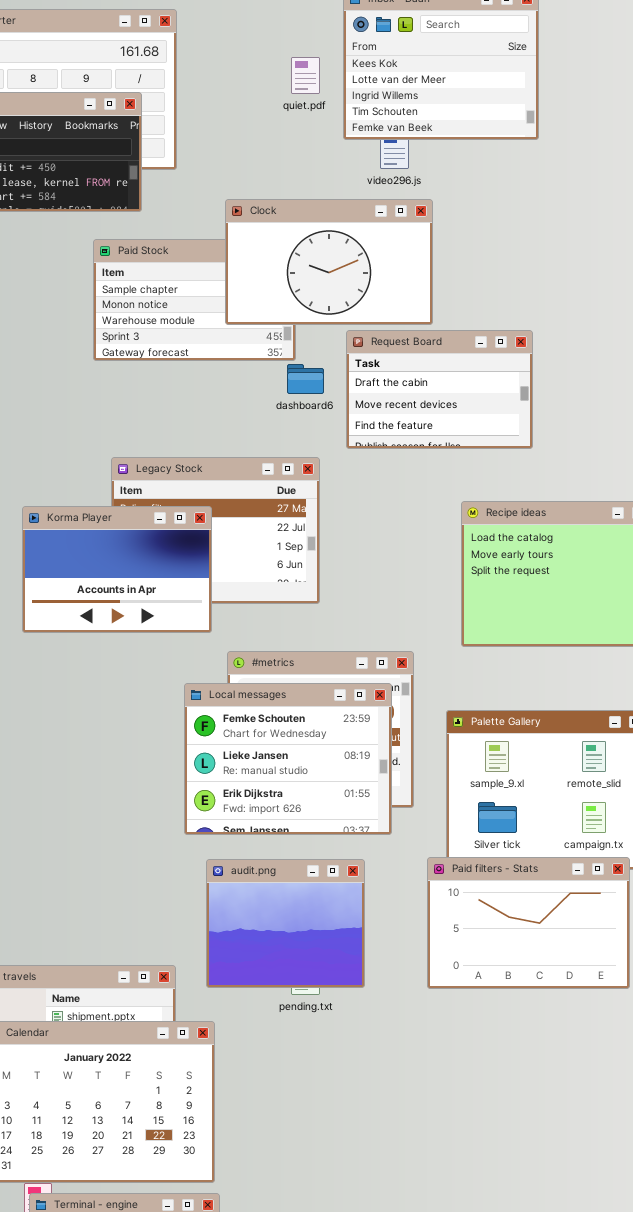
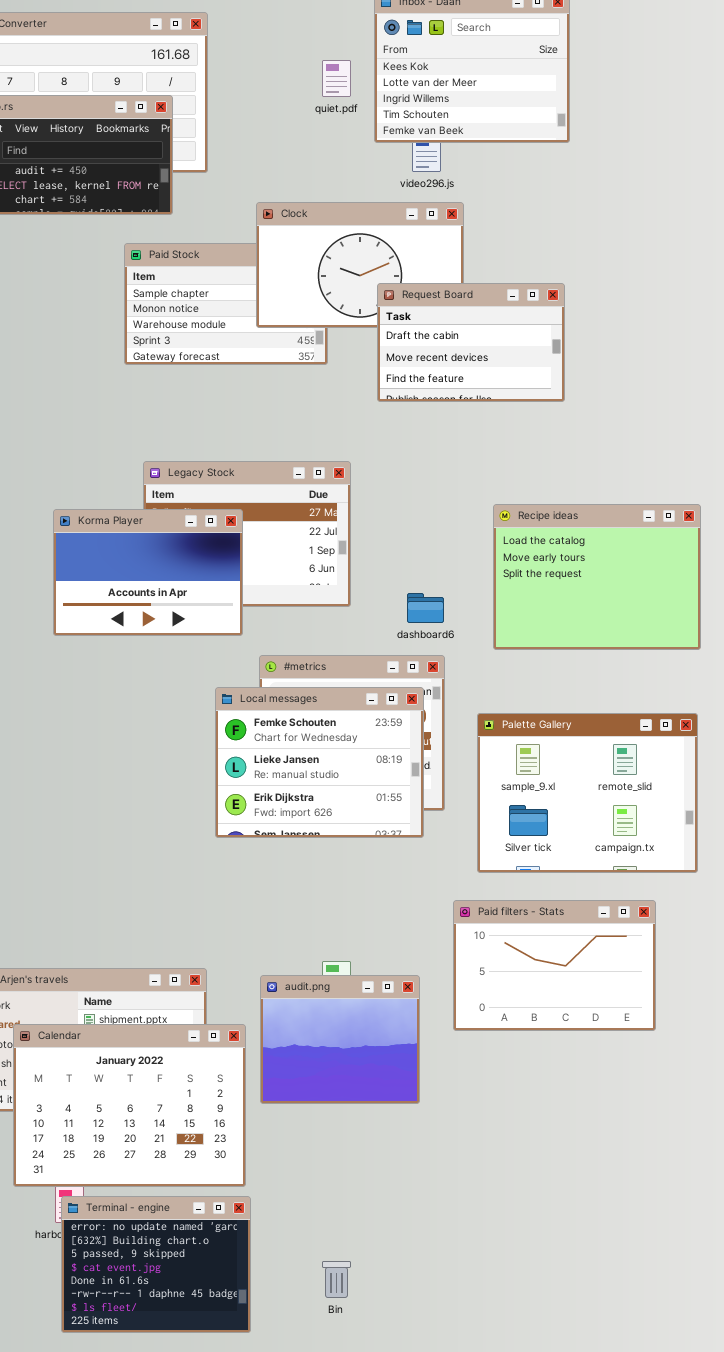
Request Board: [346,330,533,449] -> [377,283,565,402], moved
dashboard6: [287,364,324,394] -> [407,593,444,623], moved
Paid filters - Stats: [427,857,630,989] -> [453,900,656,1031], moved
audit.png: [206,859,365,988] -> [260,975,420,1104], moved

